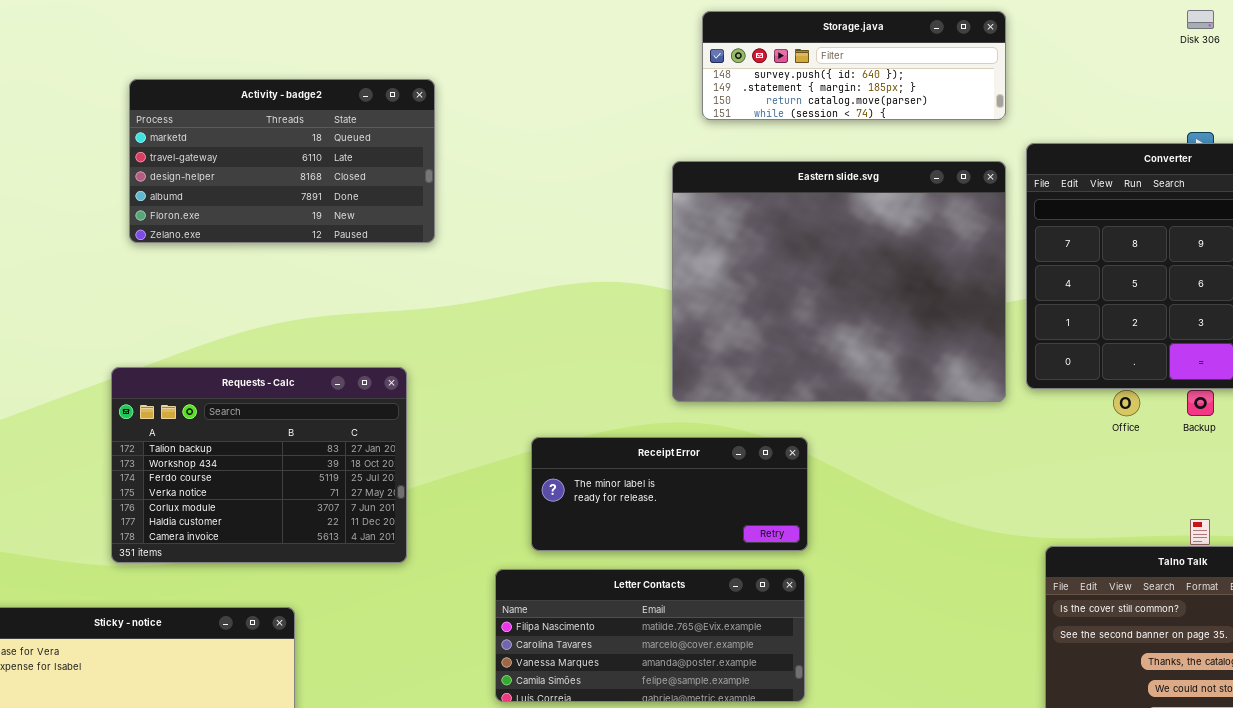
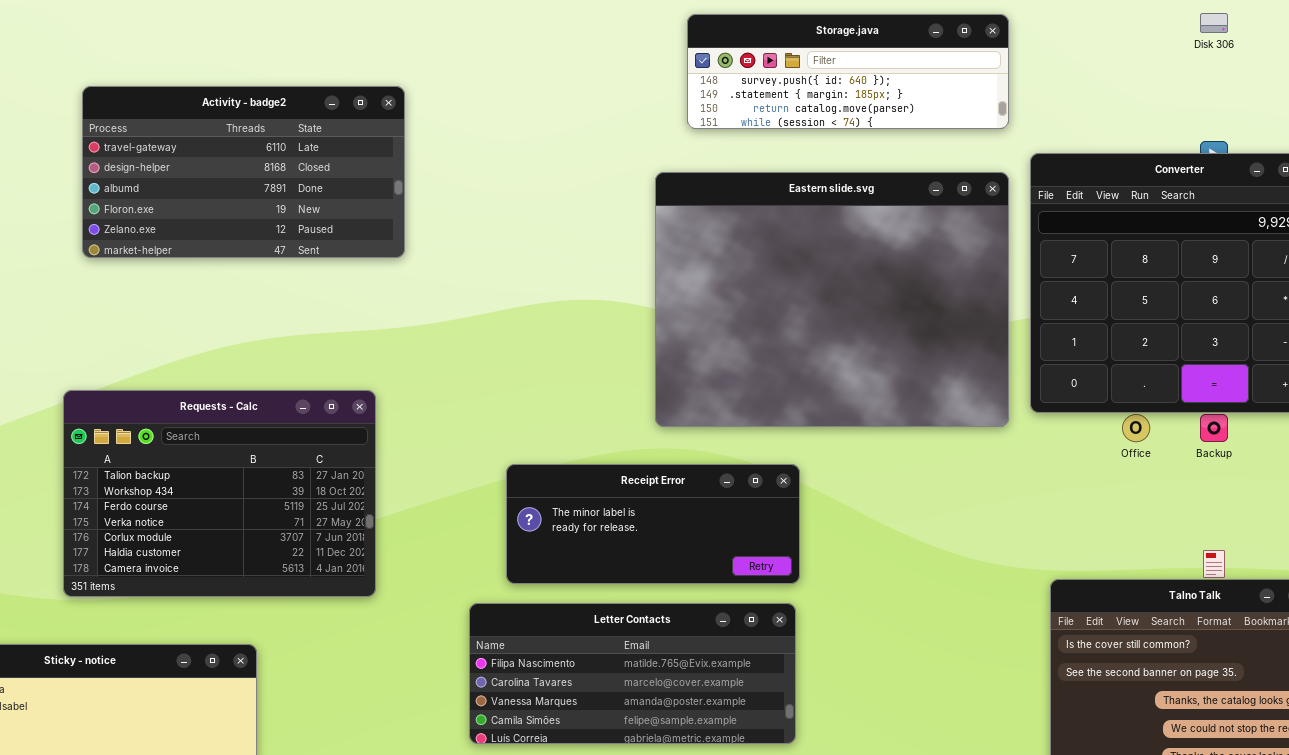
Activity - badge2: [129,79,435,243] -> [82,86,405,258], scrolled down 1 row

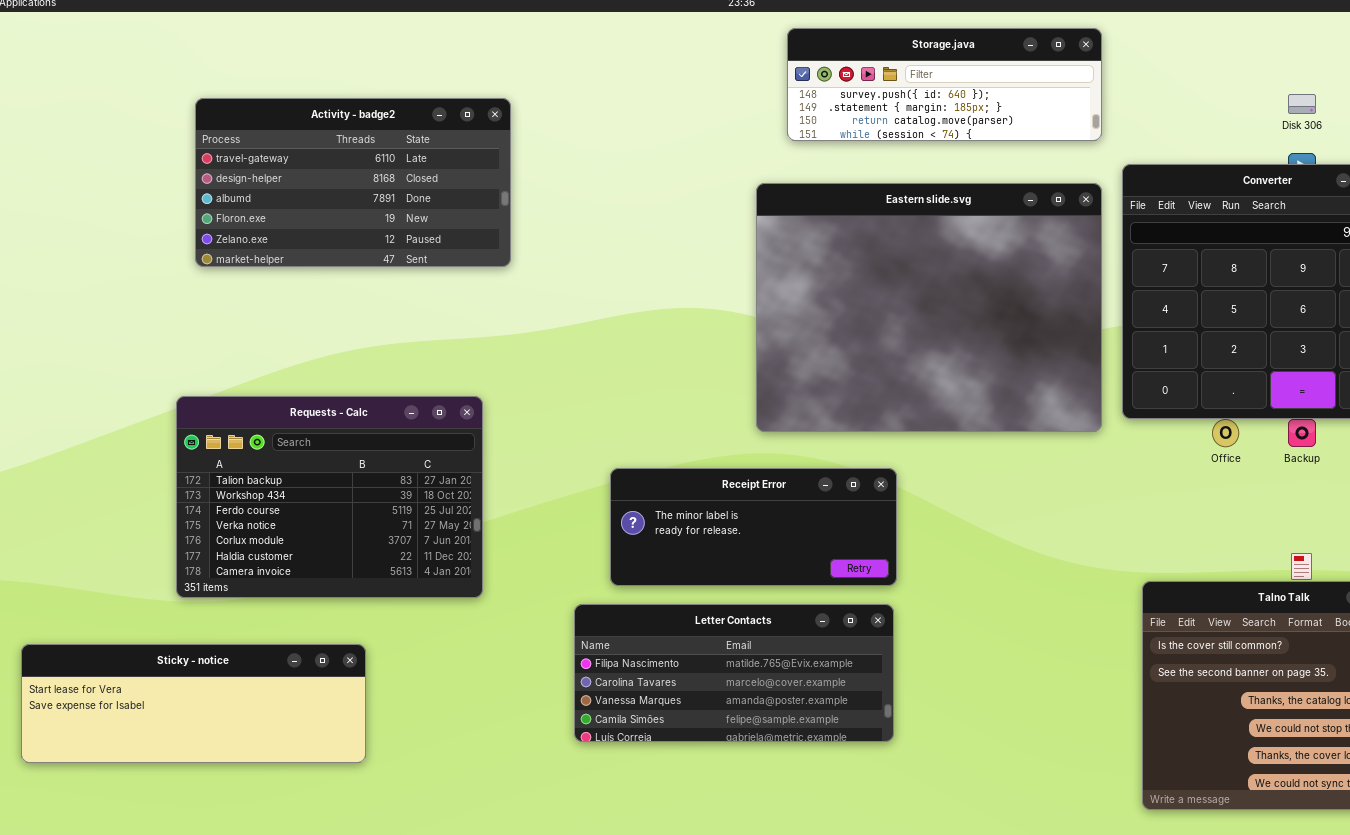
Disk 306: [1200,13,1228,33] -> [1288,94,1316,114], moved

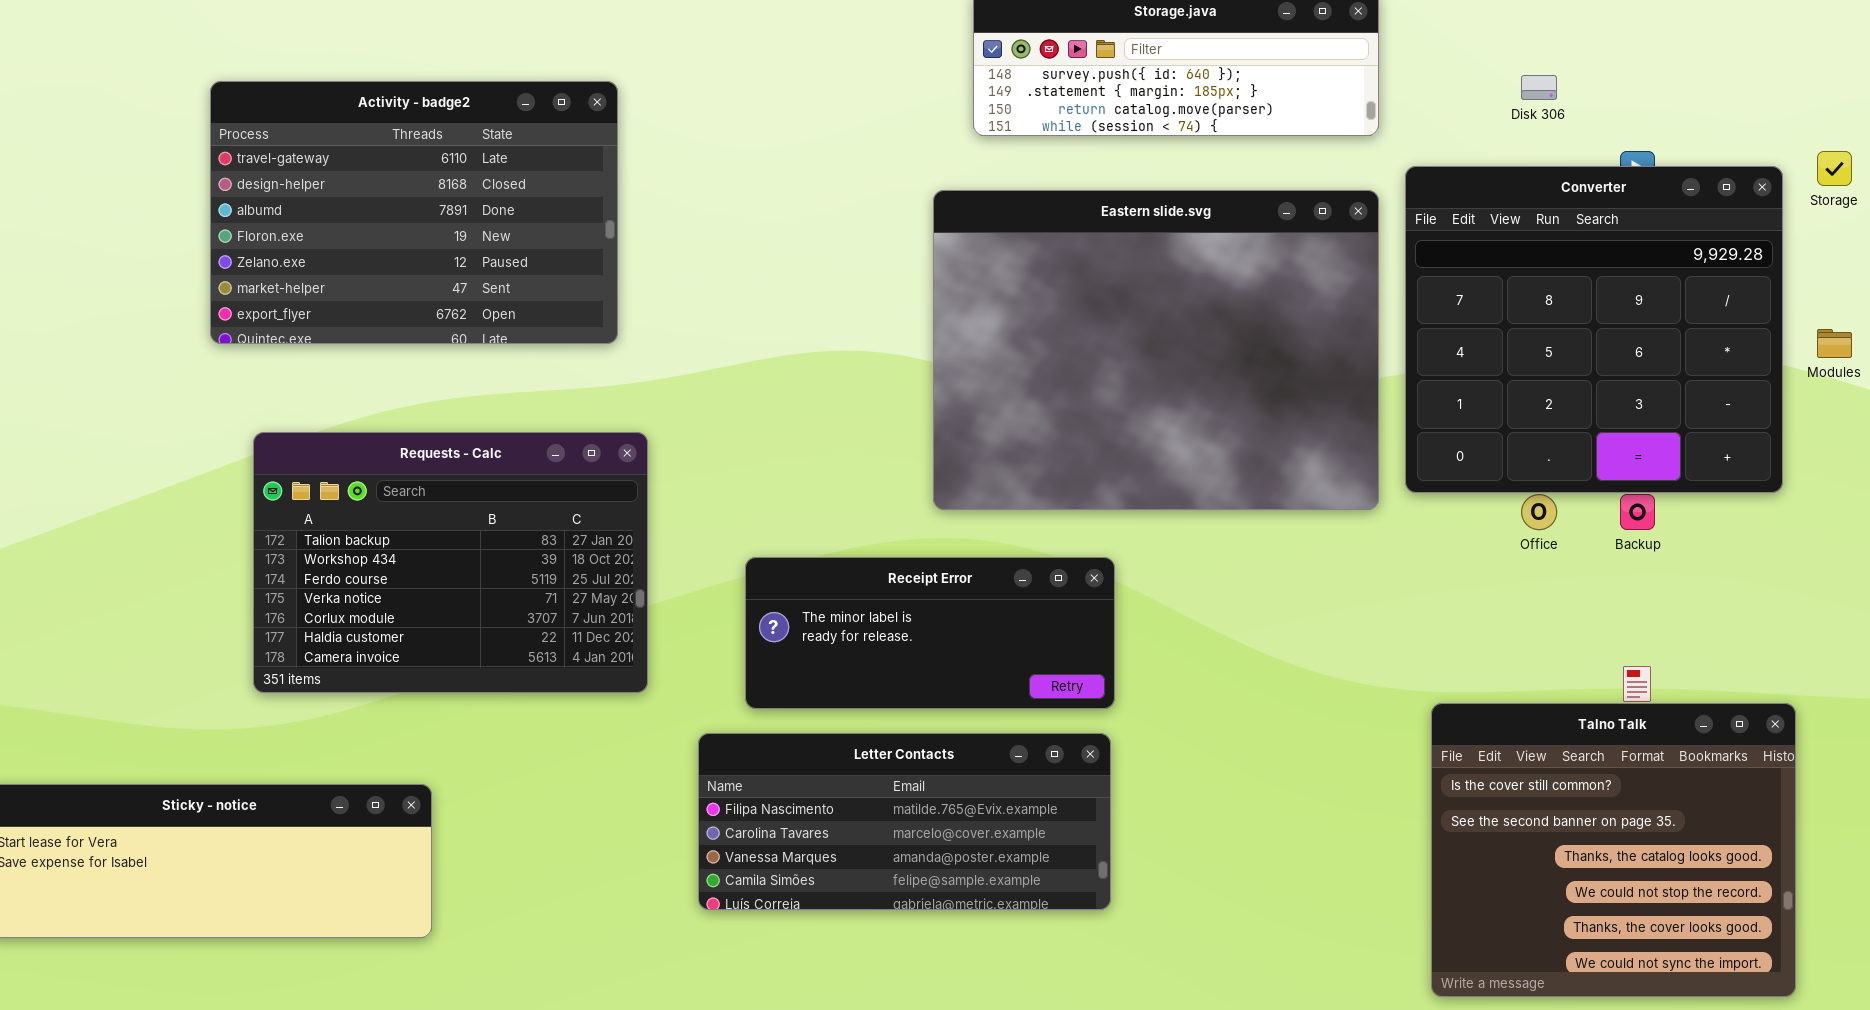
Disk 306: [1288,94,1316,114] -> [1521,75,1557,100], moved
Activity - badge2: [195,98,511,267] -> [210,81,618,344], resized
Requests - Calc: [176,396,483,598] -> [253,432,648,693], moved

